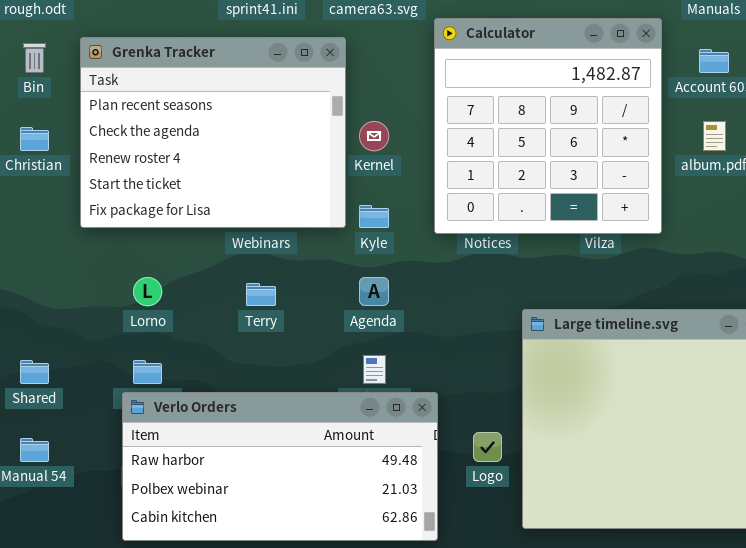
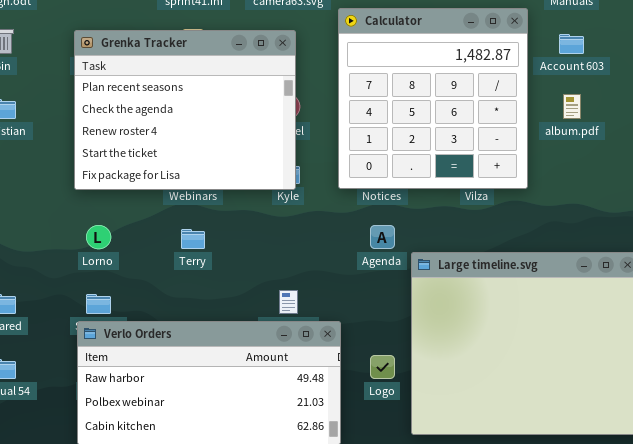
Grenka Tracker: [80,37,346,228] -> [74,30,296,190], moved
Agenda: [359,277,389,306] -> [370,225,395,249], moved

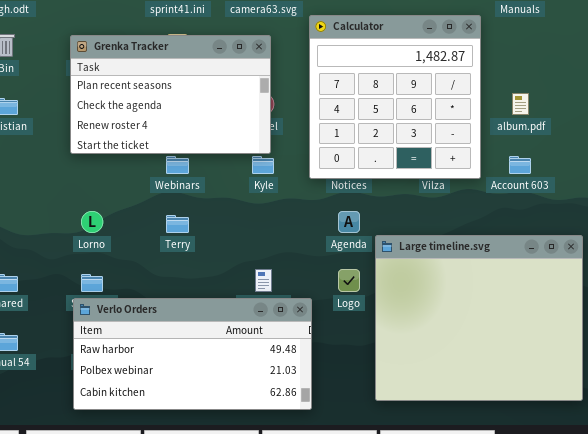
Grenka Tracker: [74,30,296,190] -> [70,35,271,154], resized
Account 603: [559,34,584,54] -> [509,156,531,174], moved
Logo: [370,355,395,379] -> [338,269,360,292], moved

